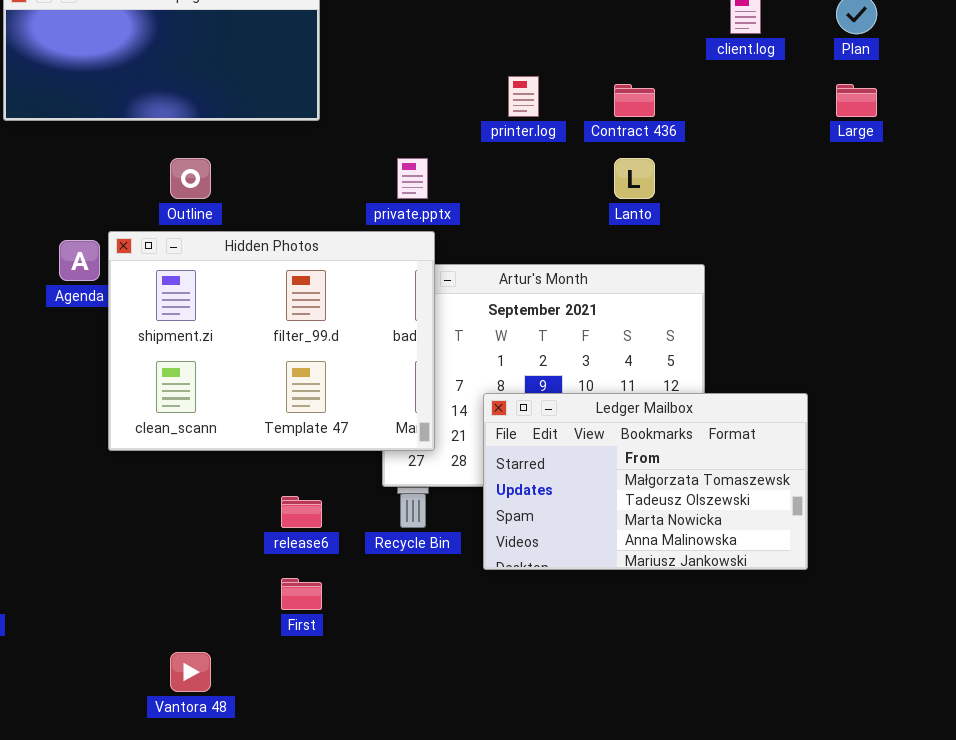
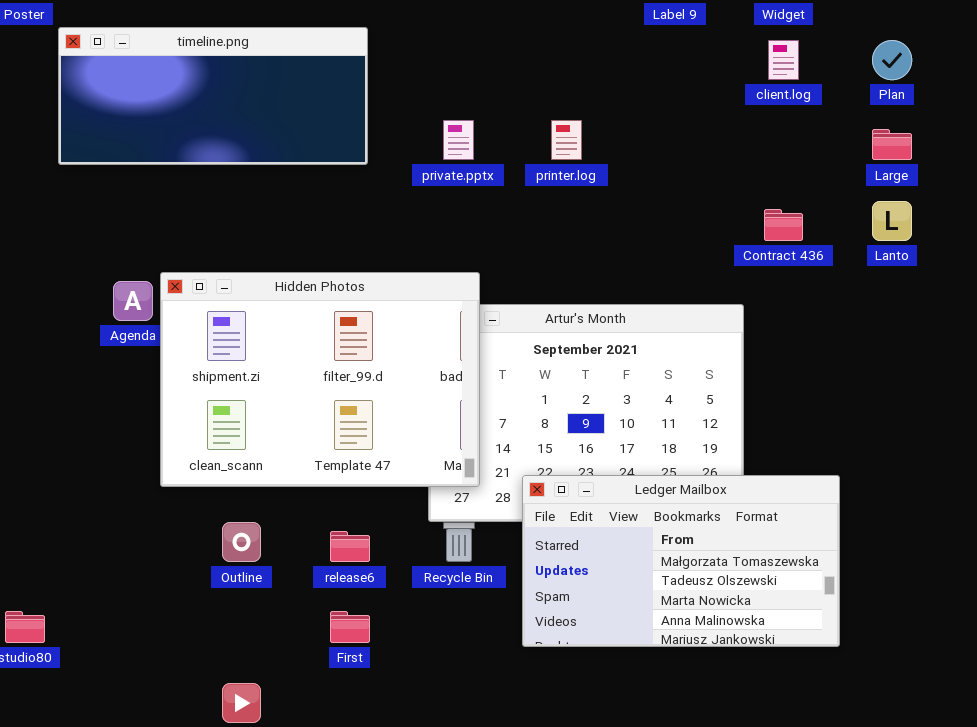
Contract 436: [614,84,655,117] -> [764,209,803,241], moved
Outline: [170,158,211,199] -> [222,522,261,562], moved
private.pptx: [397,158,428,199] -> [443,120,474,160], moved
Lanto: [614,158,655,199] -> [872,201,912,241], moved
Ledger Mailbox: [483,393,808,570] -> [522,475,840,647], moved

